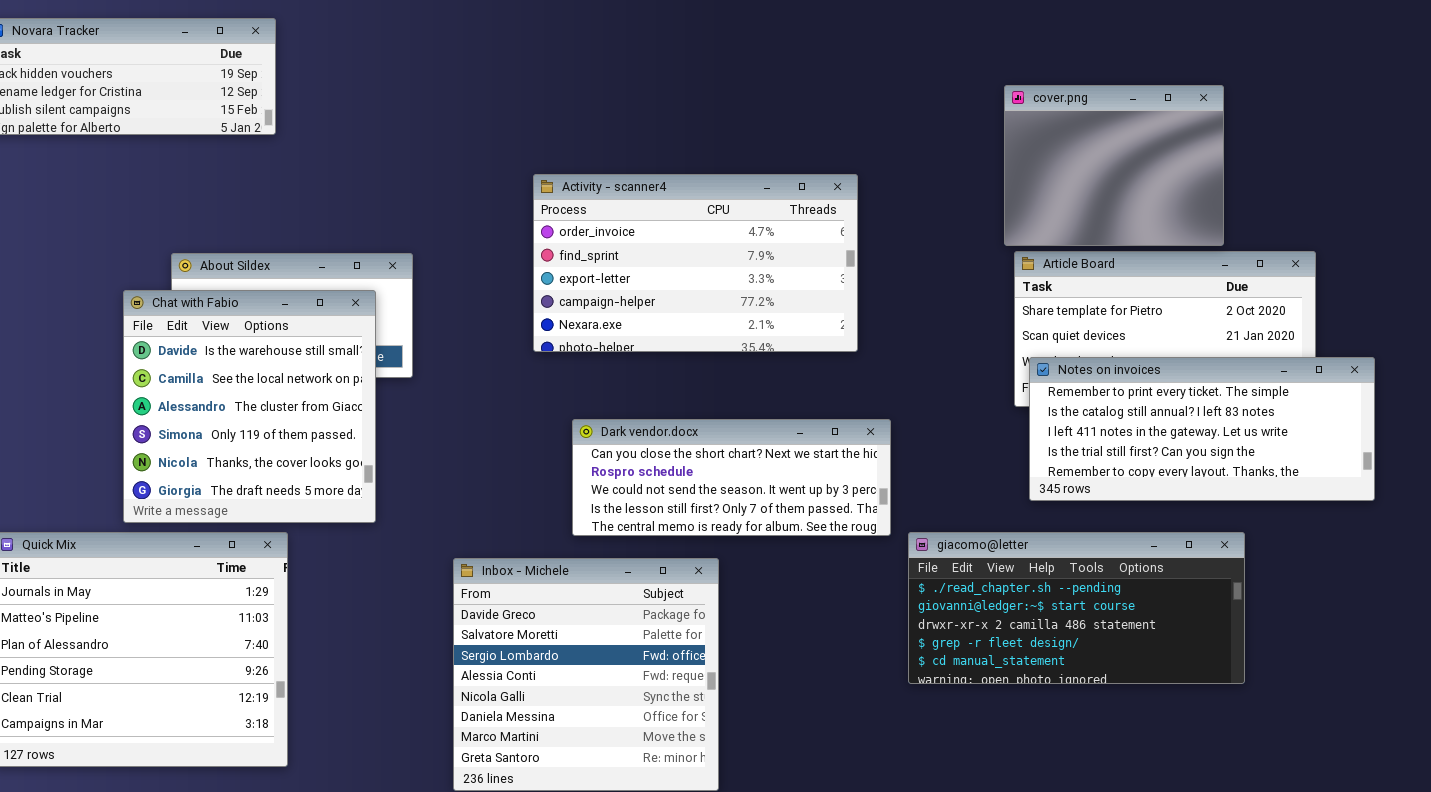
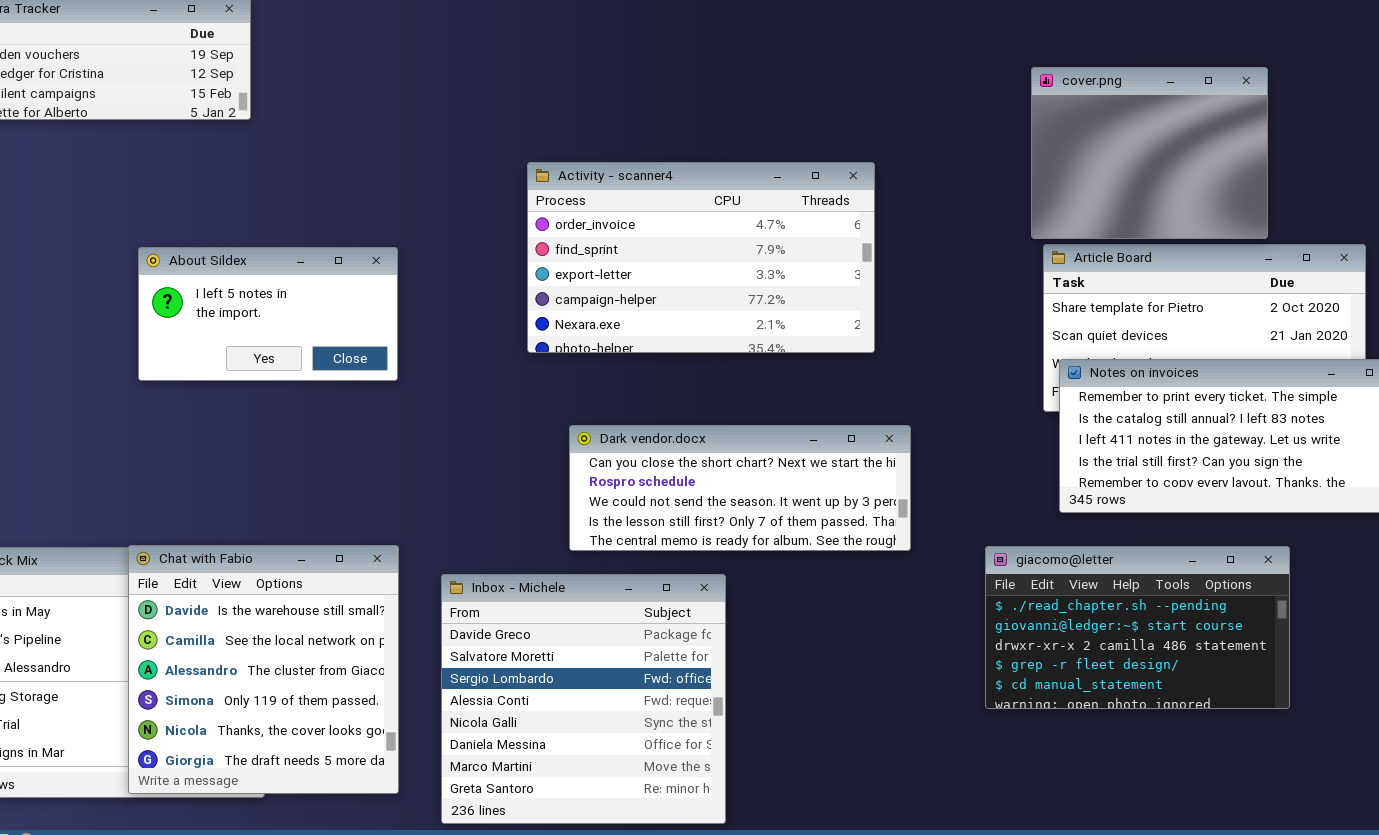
Chat with Fabio: [123,290,376,523] -> [128,545,399,794], moved
giacomo@letter: [908,532,1245,684] -> [985,546,1290,709], resized

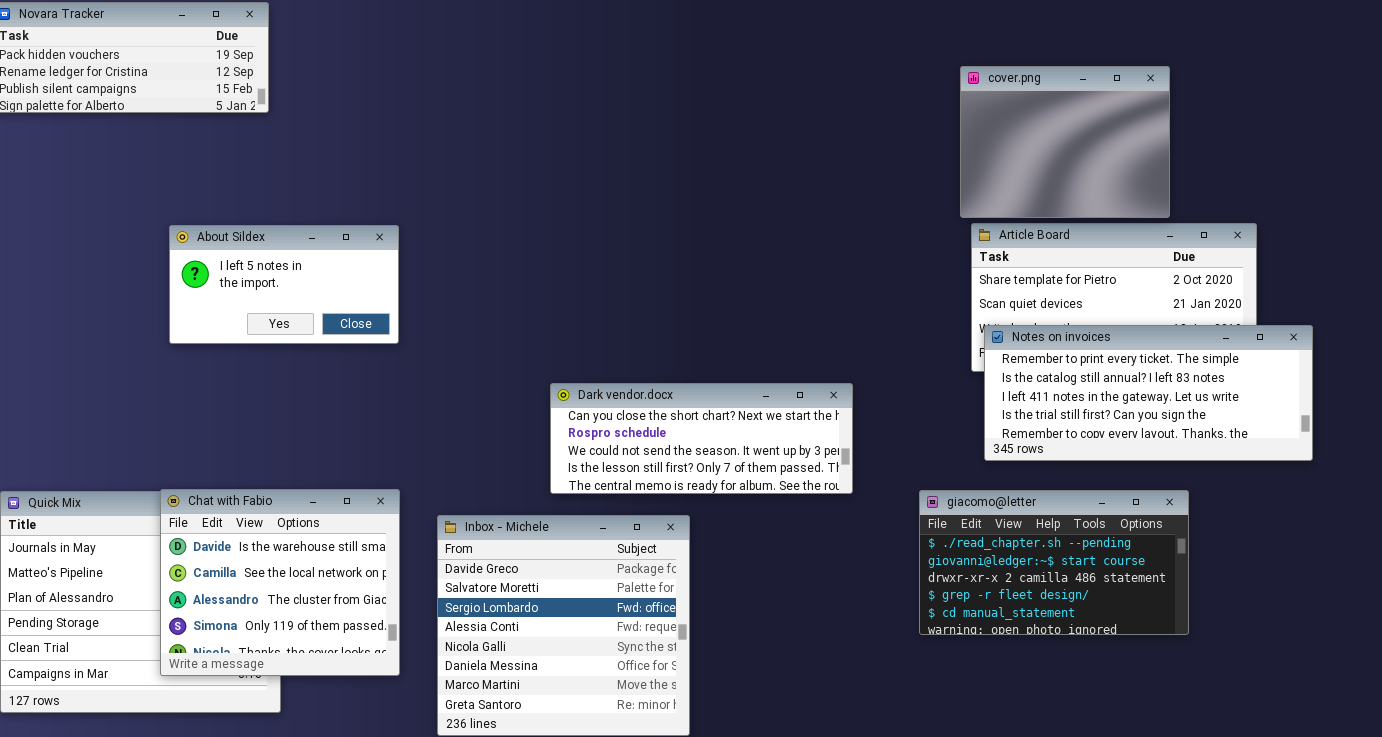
Activity - scanner4: [527,162,875,353] -> none, closed
Chat with Fabio: [128,545,399,794] -> [160,489,400,676], resized

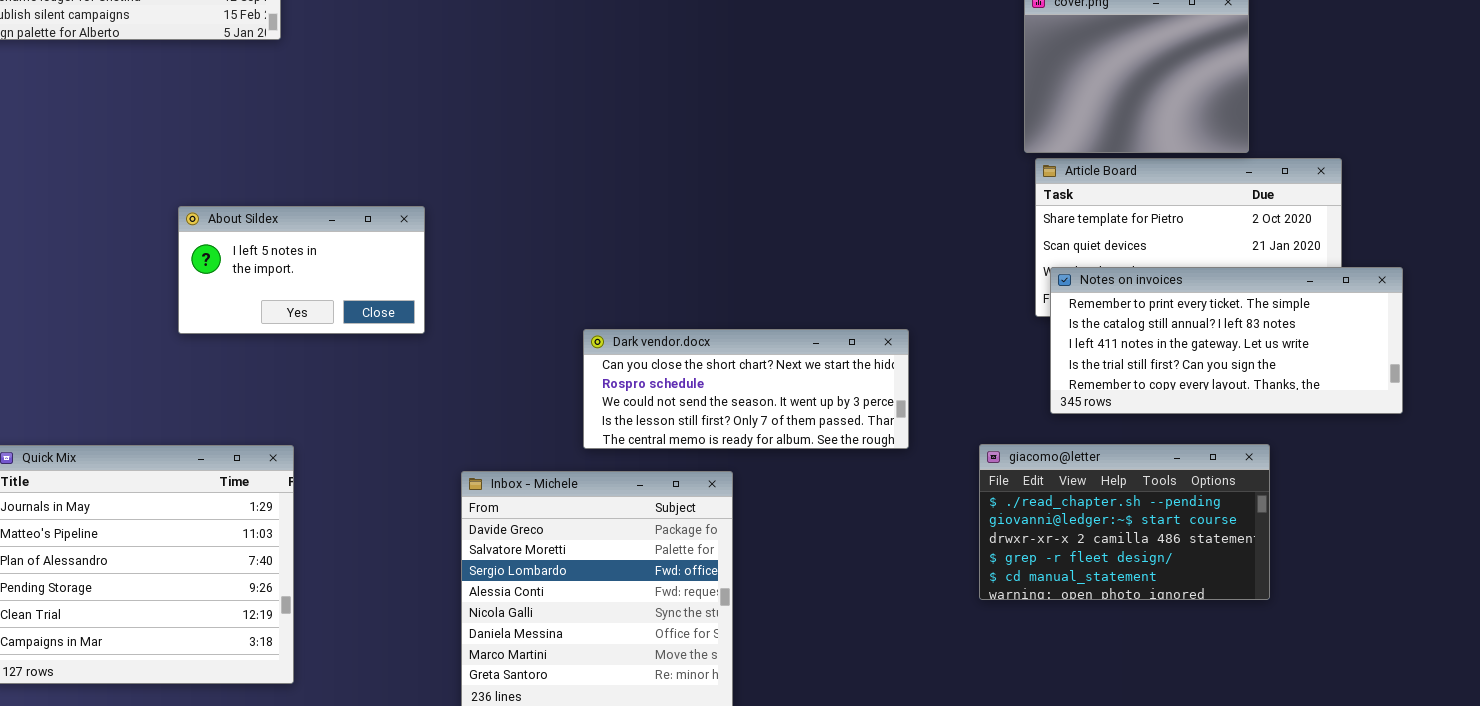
About Sildex: [169,225,399,344] -> [178,206,425,334], moved
Chat with Fabio: [160,489,400,676] -> none, closed

